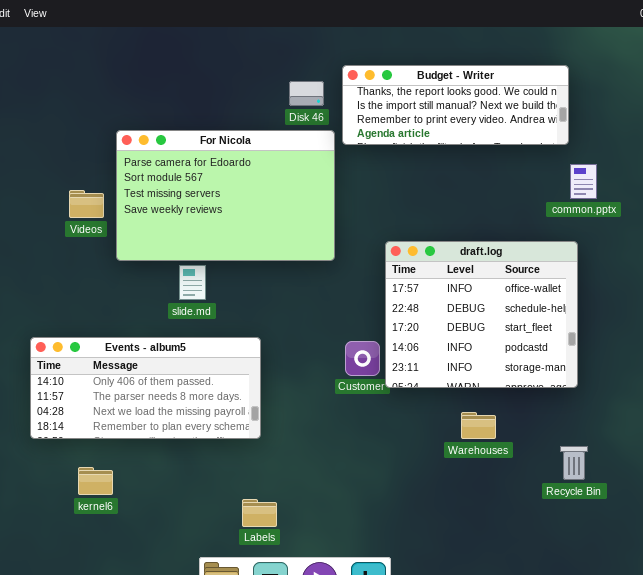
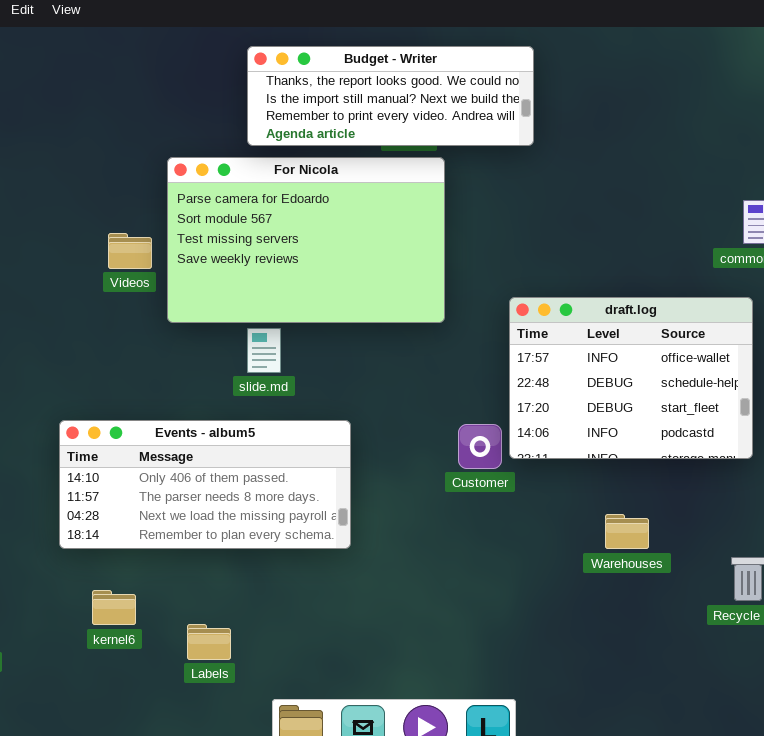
Budget - Writer: [342,65,569,145] -> [247,46,534,146], moved
draft.log: [385,241,578,388] -> [509,297,753,459], resized
kernel6: [78,467,113,495] -> [92,590,136,625], moved
Labels: [242,499,277,527] -> [187,624,231,660], moved

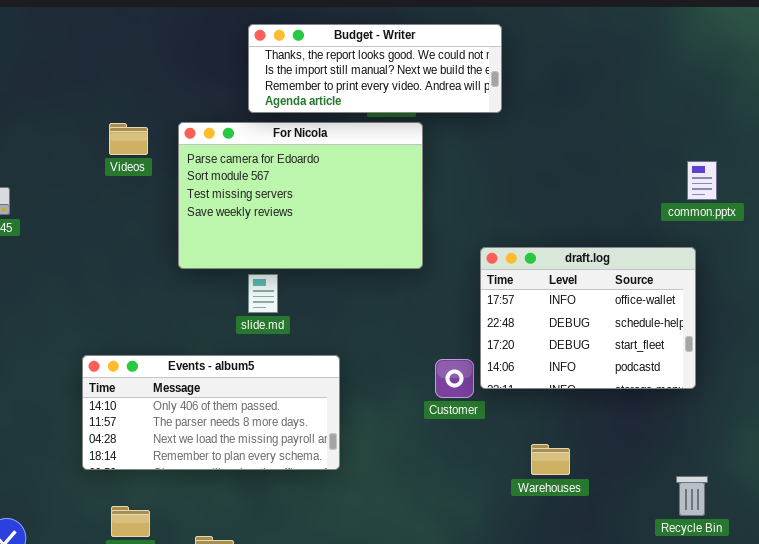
Videos: [108,233,152,269] -> [109,123,148,155], moved
Warehouses: [605,514,649,549] -> [531,444,570,475], moved

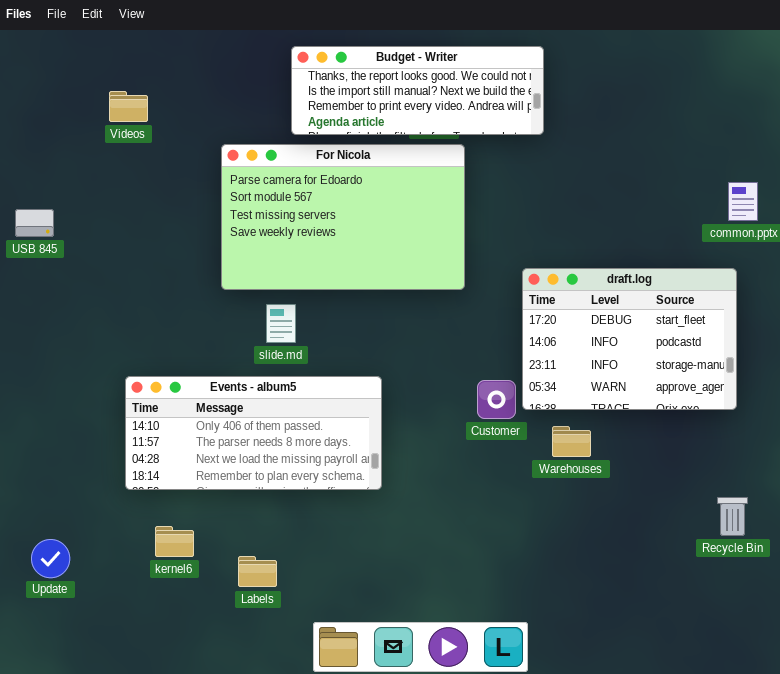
Videos: [109,123,148,155] -> [109,91,148,122], moved
draft.log: [480,247,696,389] -> [522,268,737,410], scrolled down 2 rows
slide.md: [248,274,278,313] -> [266,304,296,343], moved
Warehouses: [531,444,570,475] -> [552,426,591,457], moved

